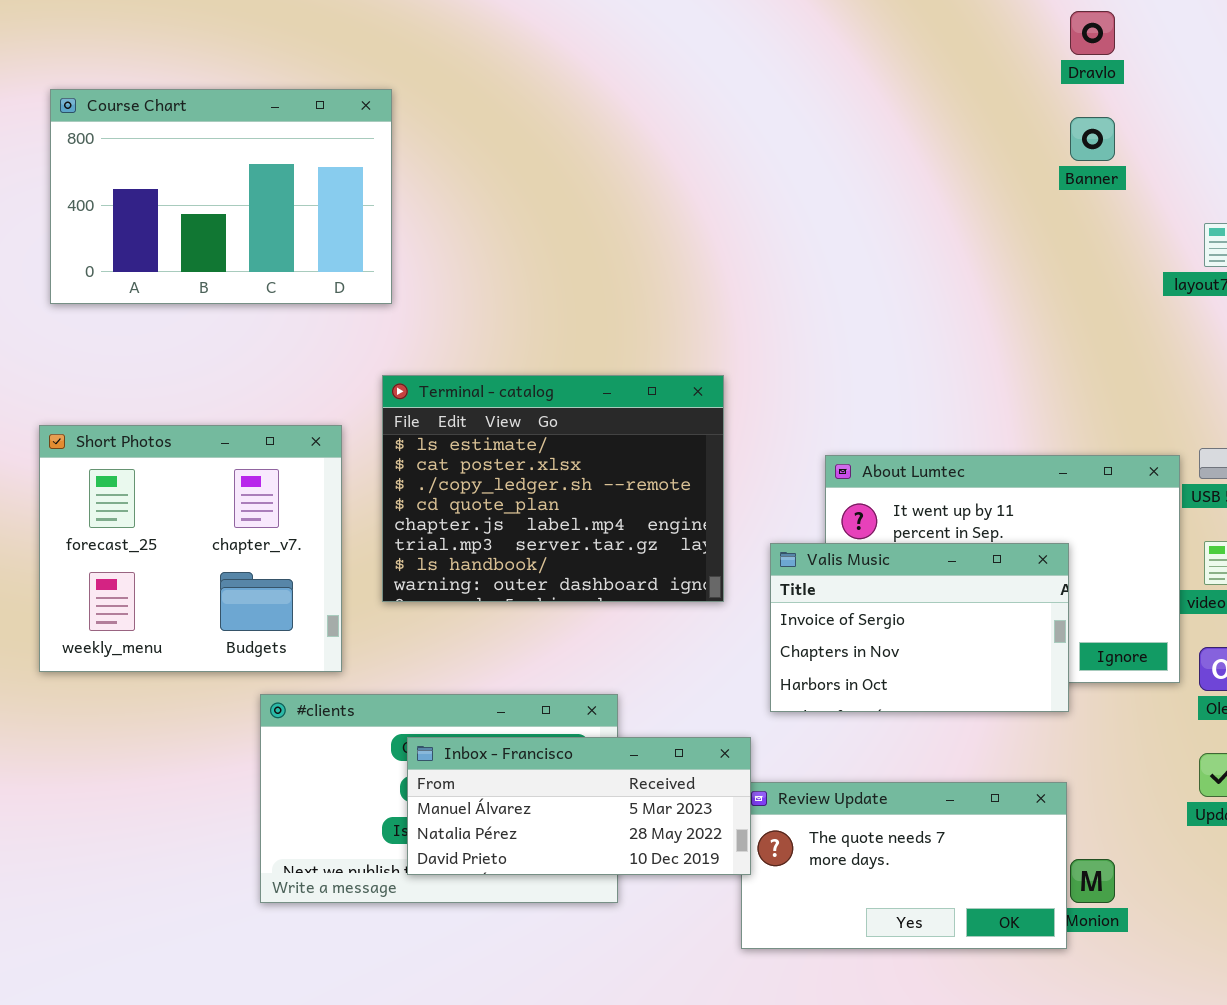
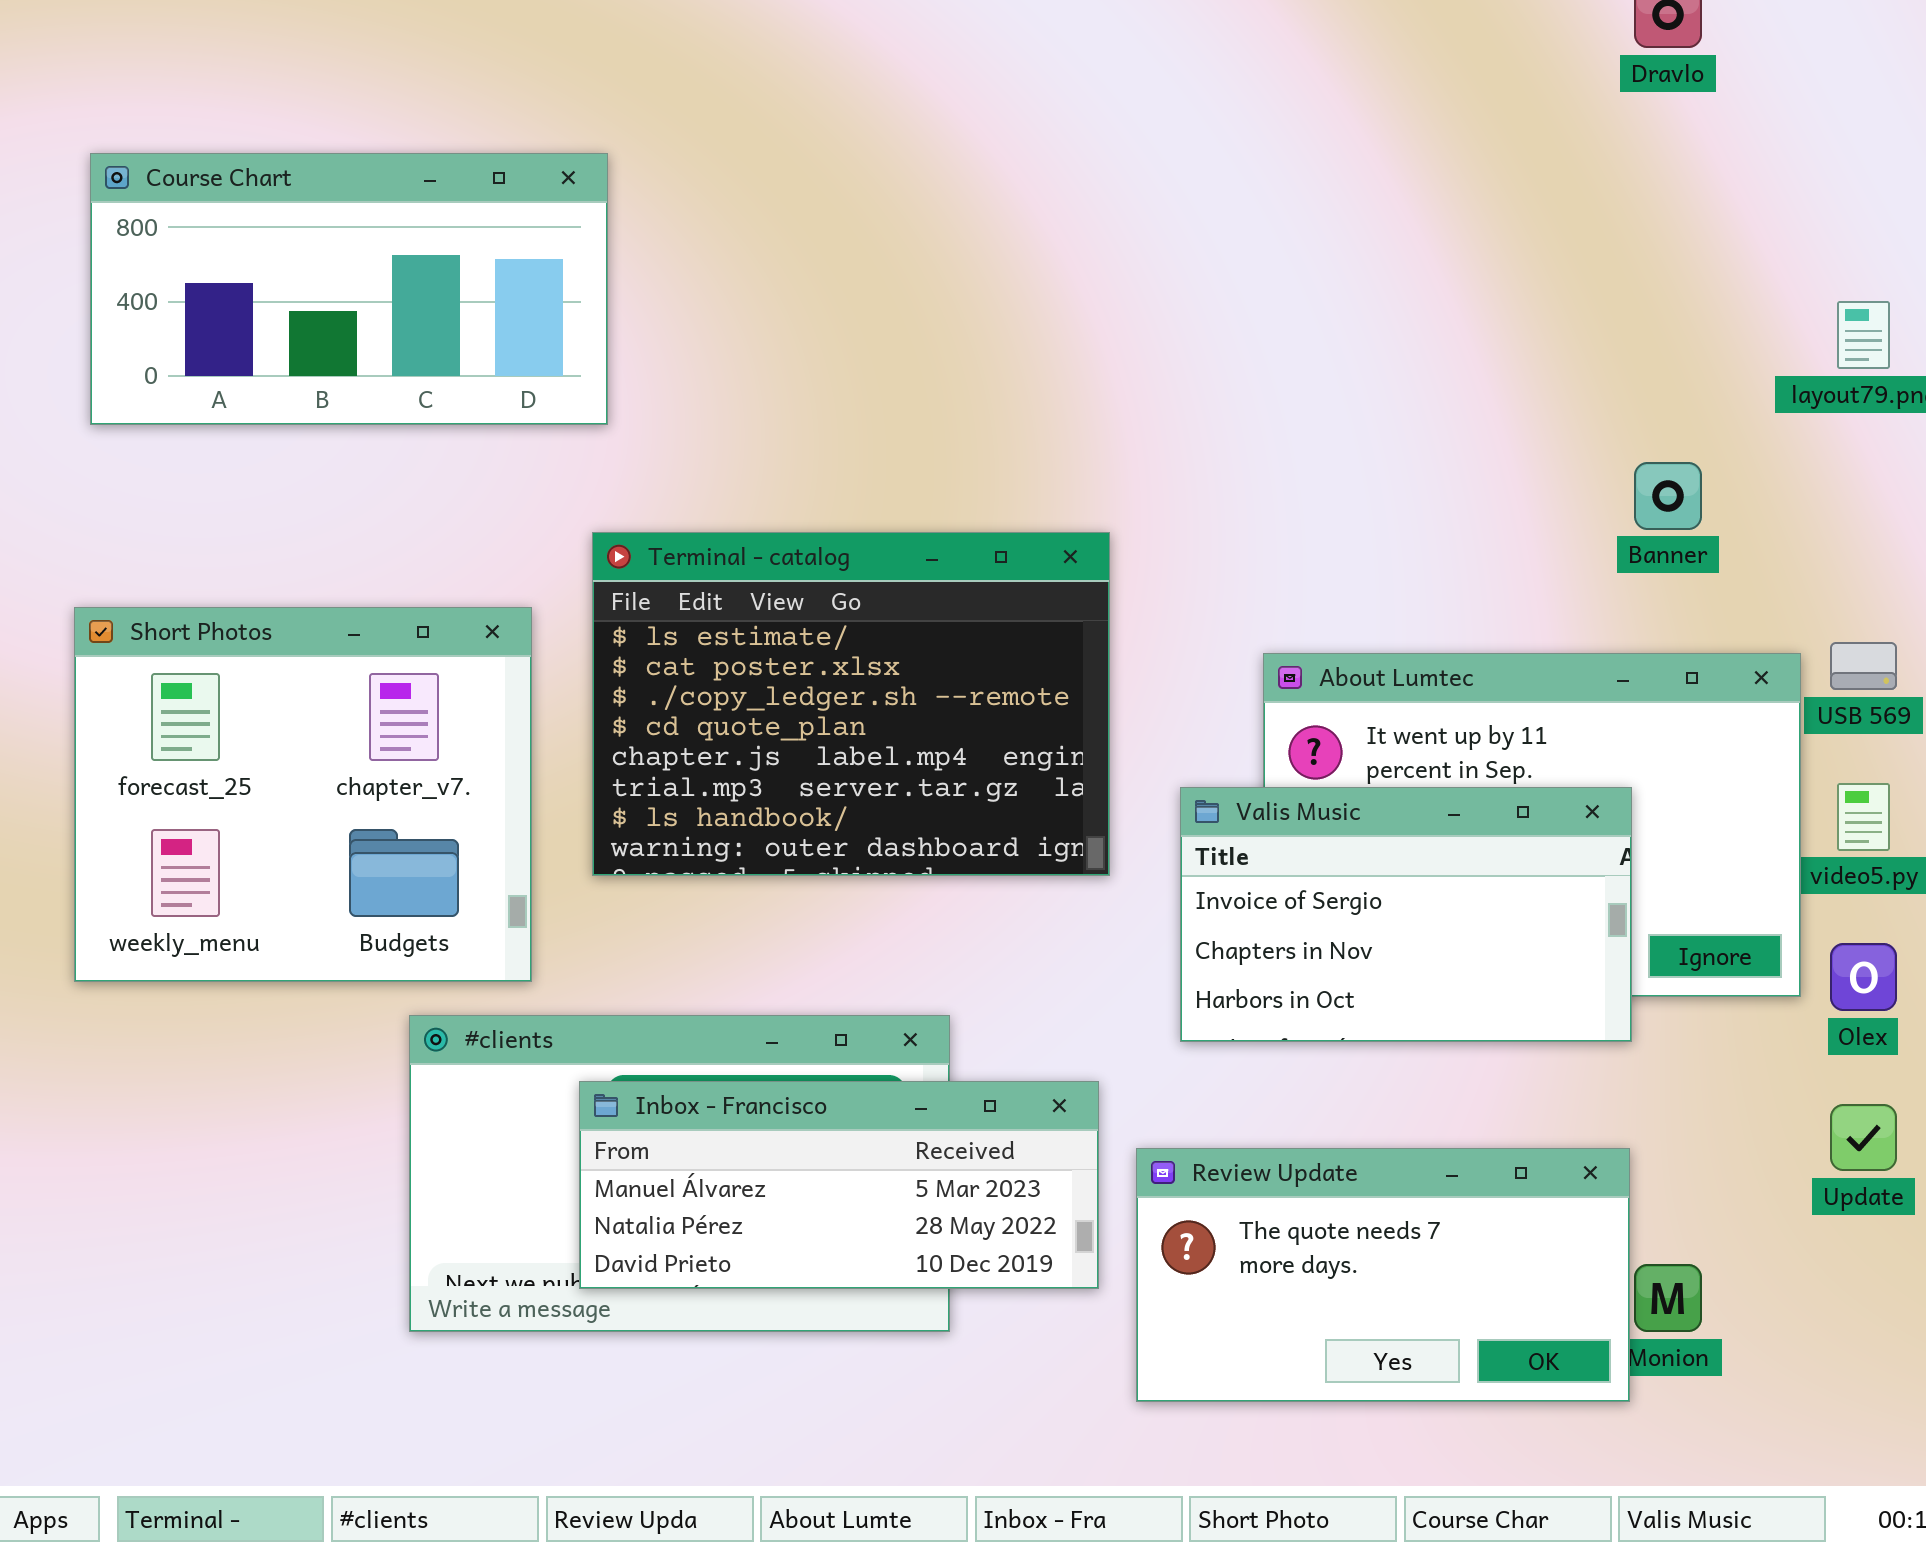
Course Chart: [50,89,392,304] -> [90,153,608,425], resized
Banner: [1070,117,1115,161] -> [1634,462,1702,530], moved
Inbox - Francisco: [407,737,751,875] -> [579,1081,1099,1289], moved

